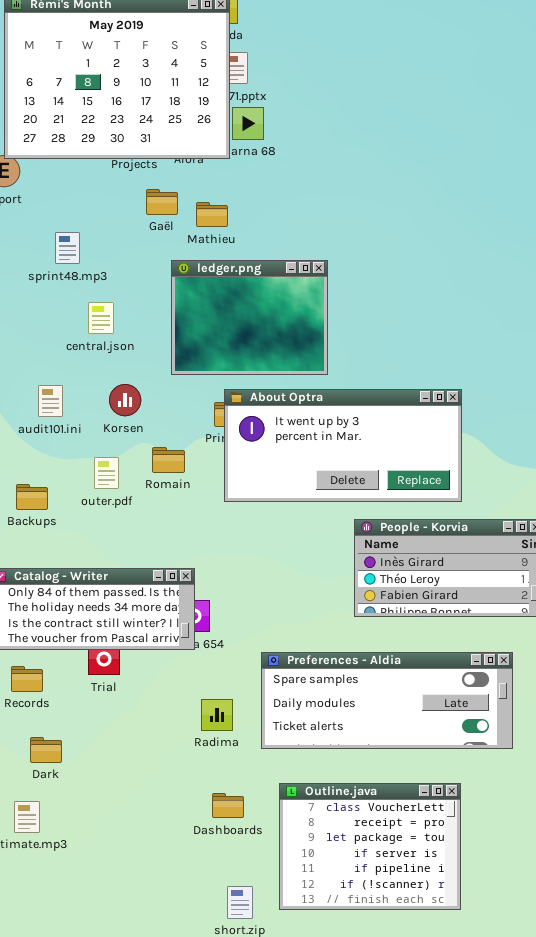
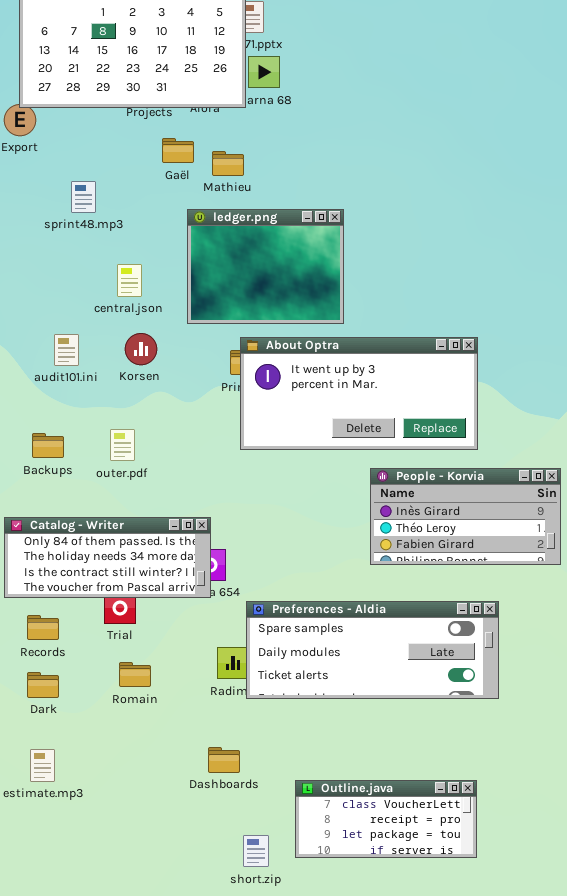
central.json: [88,302,114,334] -> [117,264,142,297], moved
Romain: [152,447,185,473] -> [119,662,151,687], moved
outer.pdf: [94,457,119,489] -> [110,429,135,461], moved
Preferences - Aldia: [261,652,513,749] -> [246,601,499,699], moved
Dark: [30,737,62,763] -> [27,672,59,698], moved
Outline.java: [279,783,461,910] -> [295,780,477,858], resized
Dashboards: [212,793,244,818] -> [208,747,240,773], moved

